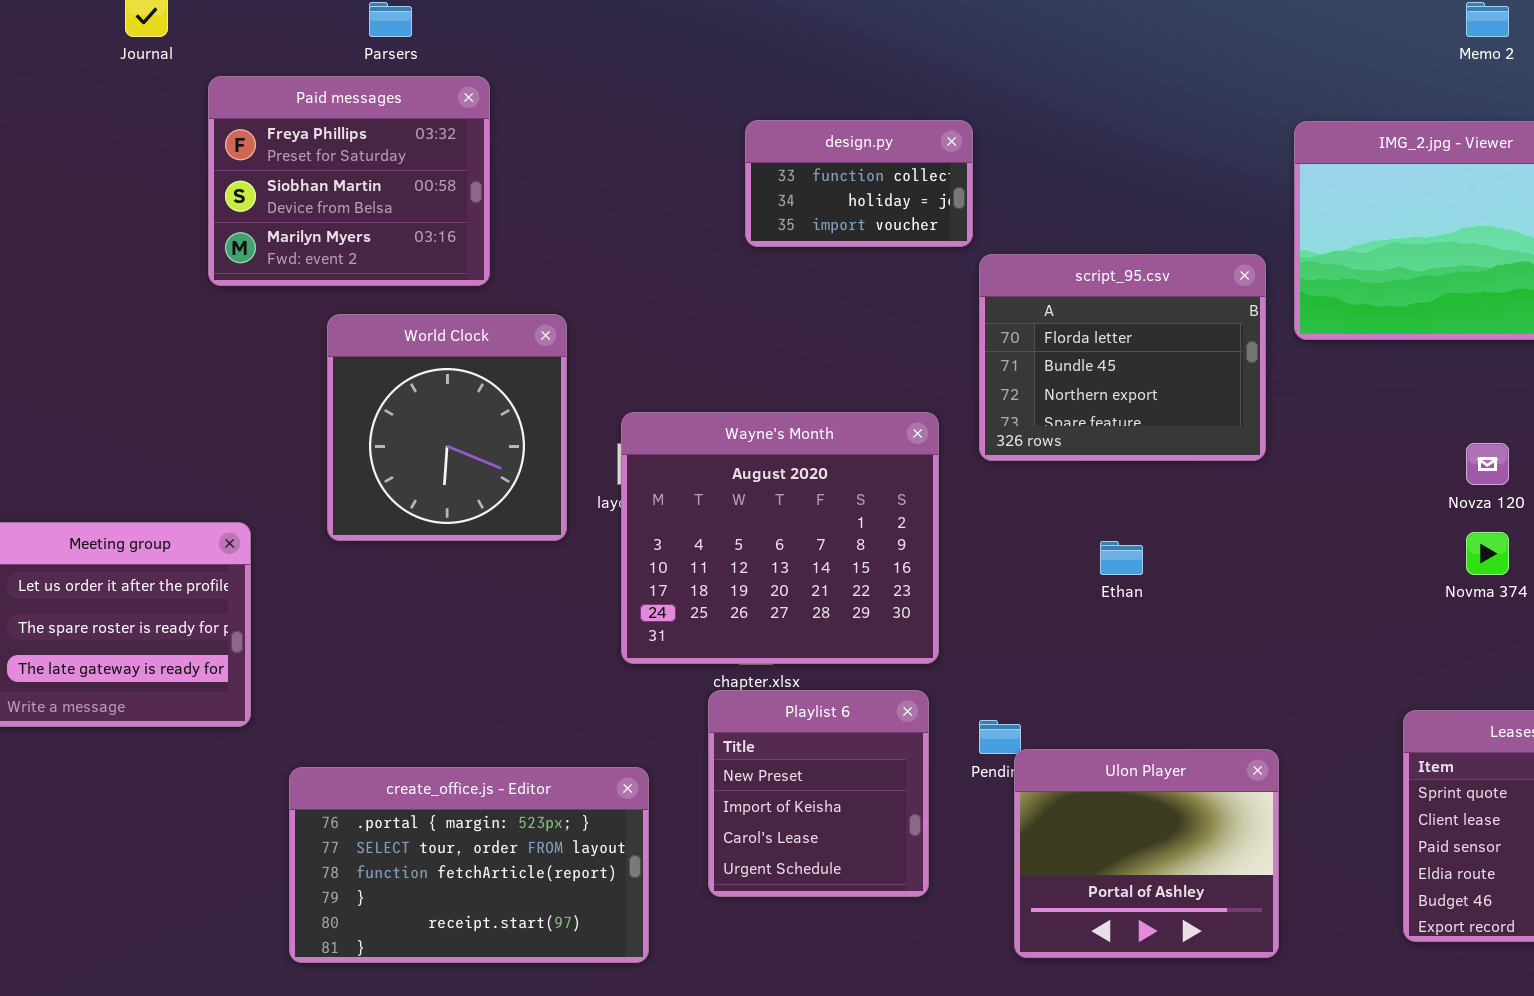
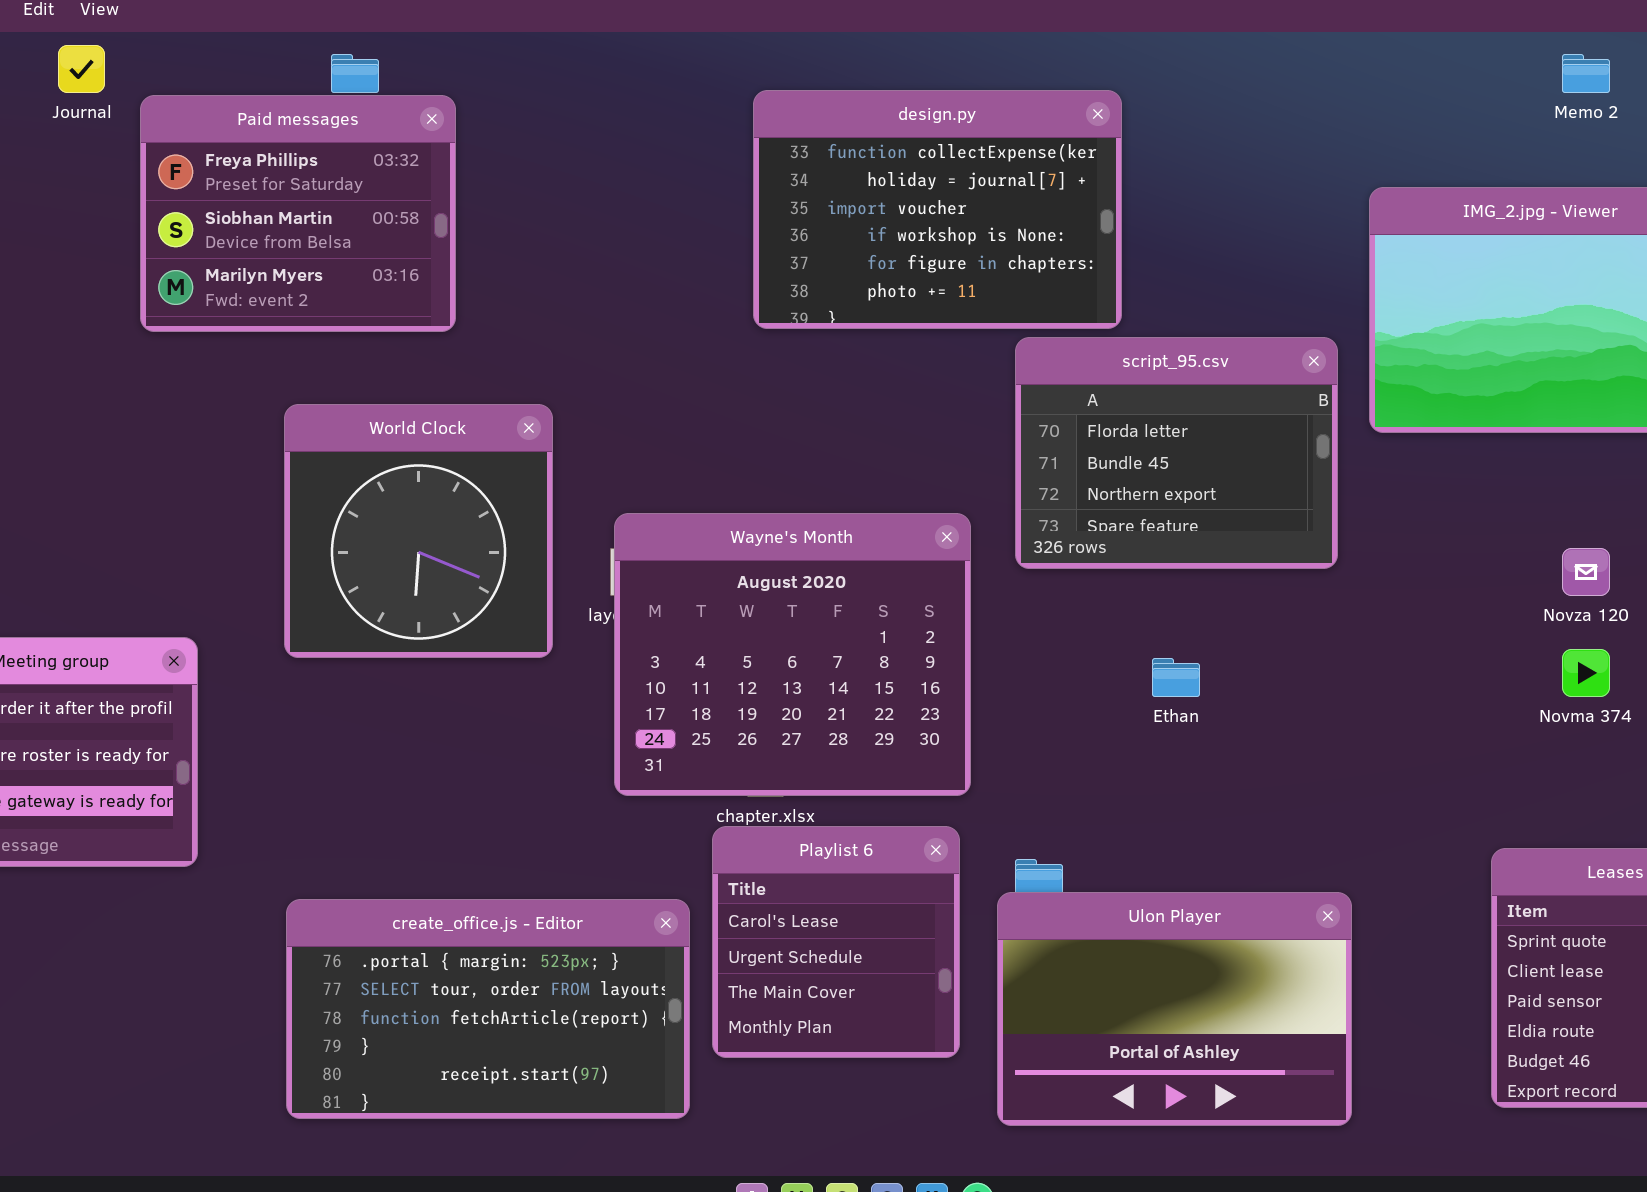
Paid messages: [208,76,490,286] -> [140,95,456,332], moved
design.py: [745,120,973,247] -> [753,90,1122,329], resized
Playlist 6: [708,690,929,897] -> [712,826,960,1058], scrolled down 2 rows
Ulon Player: [1014,749,1279,958] -> [997,892,1352,1126], resized
create_office.js - Editor: [289,767,649,963] -> [286,899,690,1119], moved

